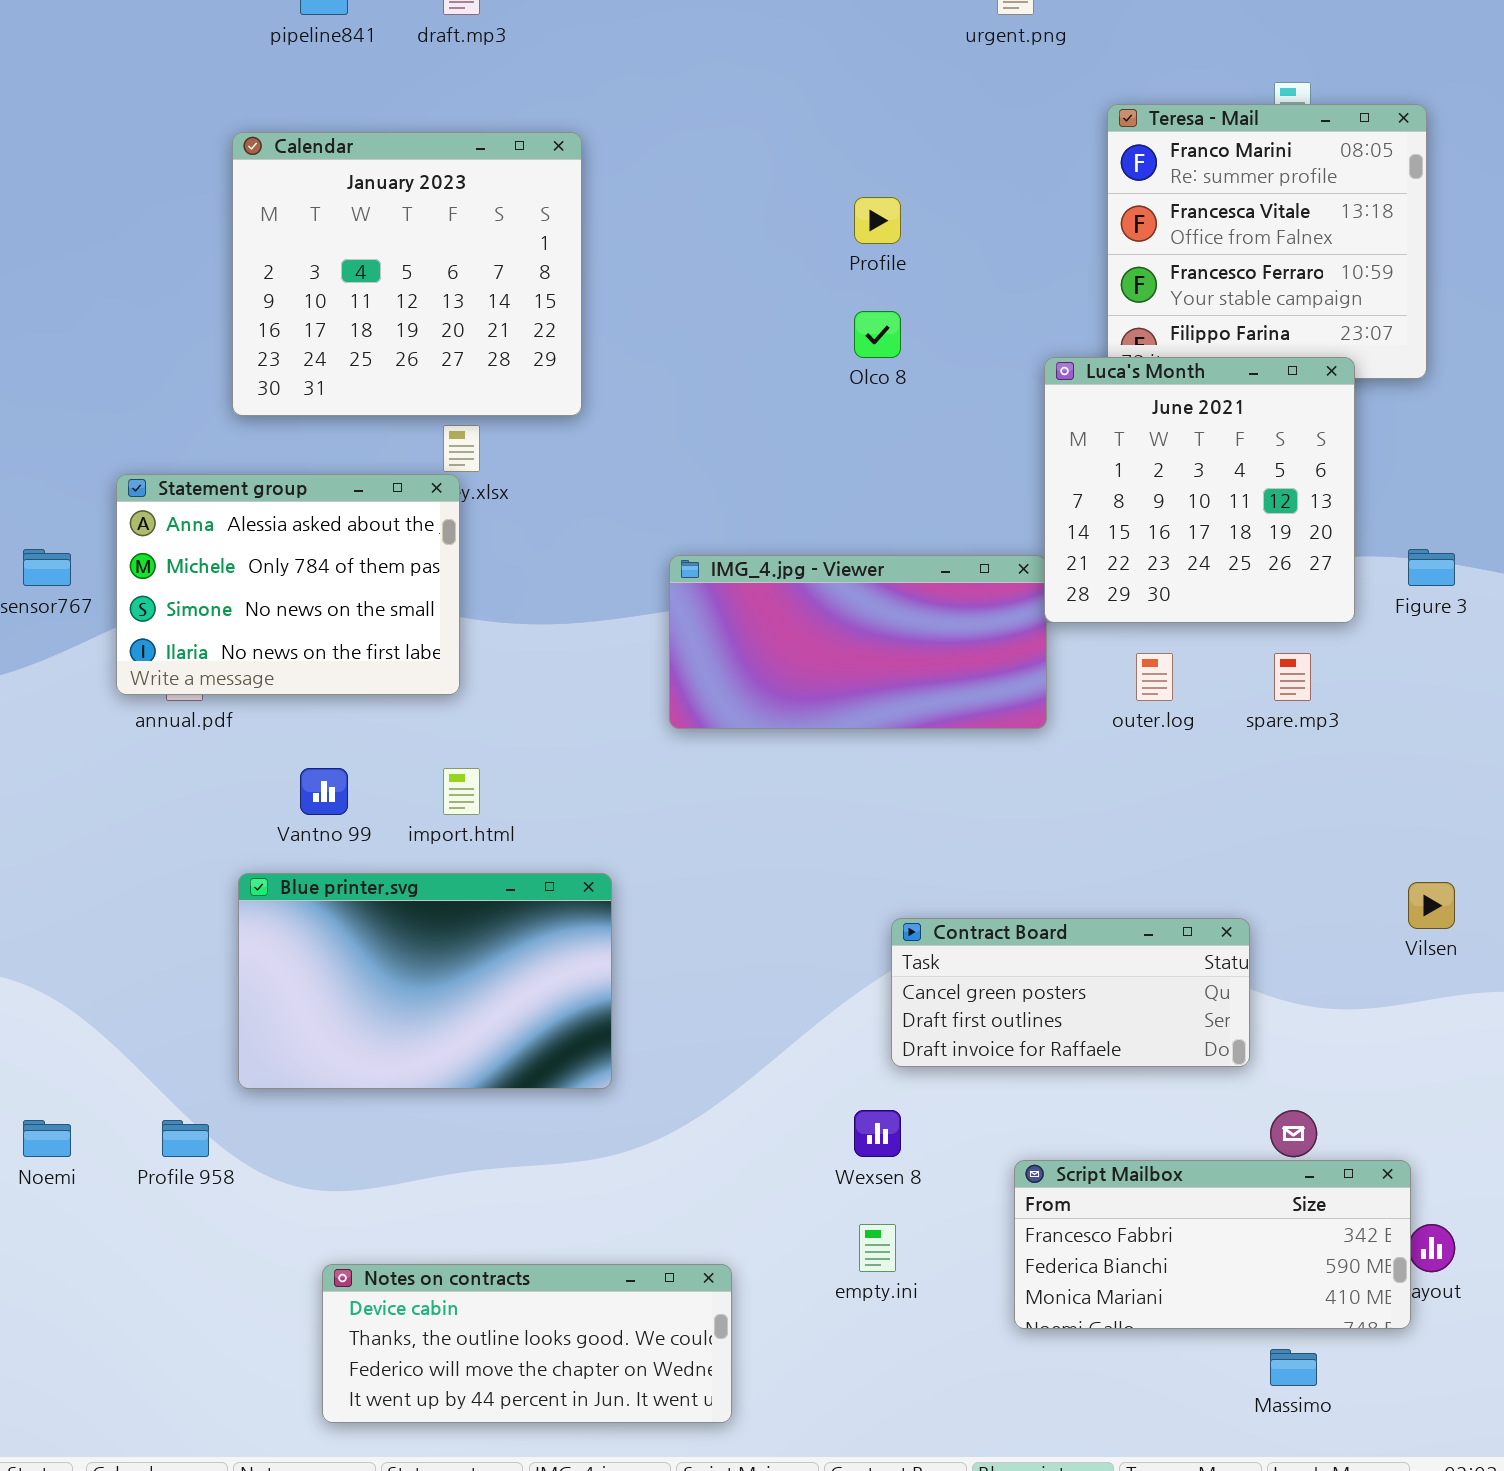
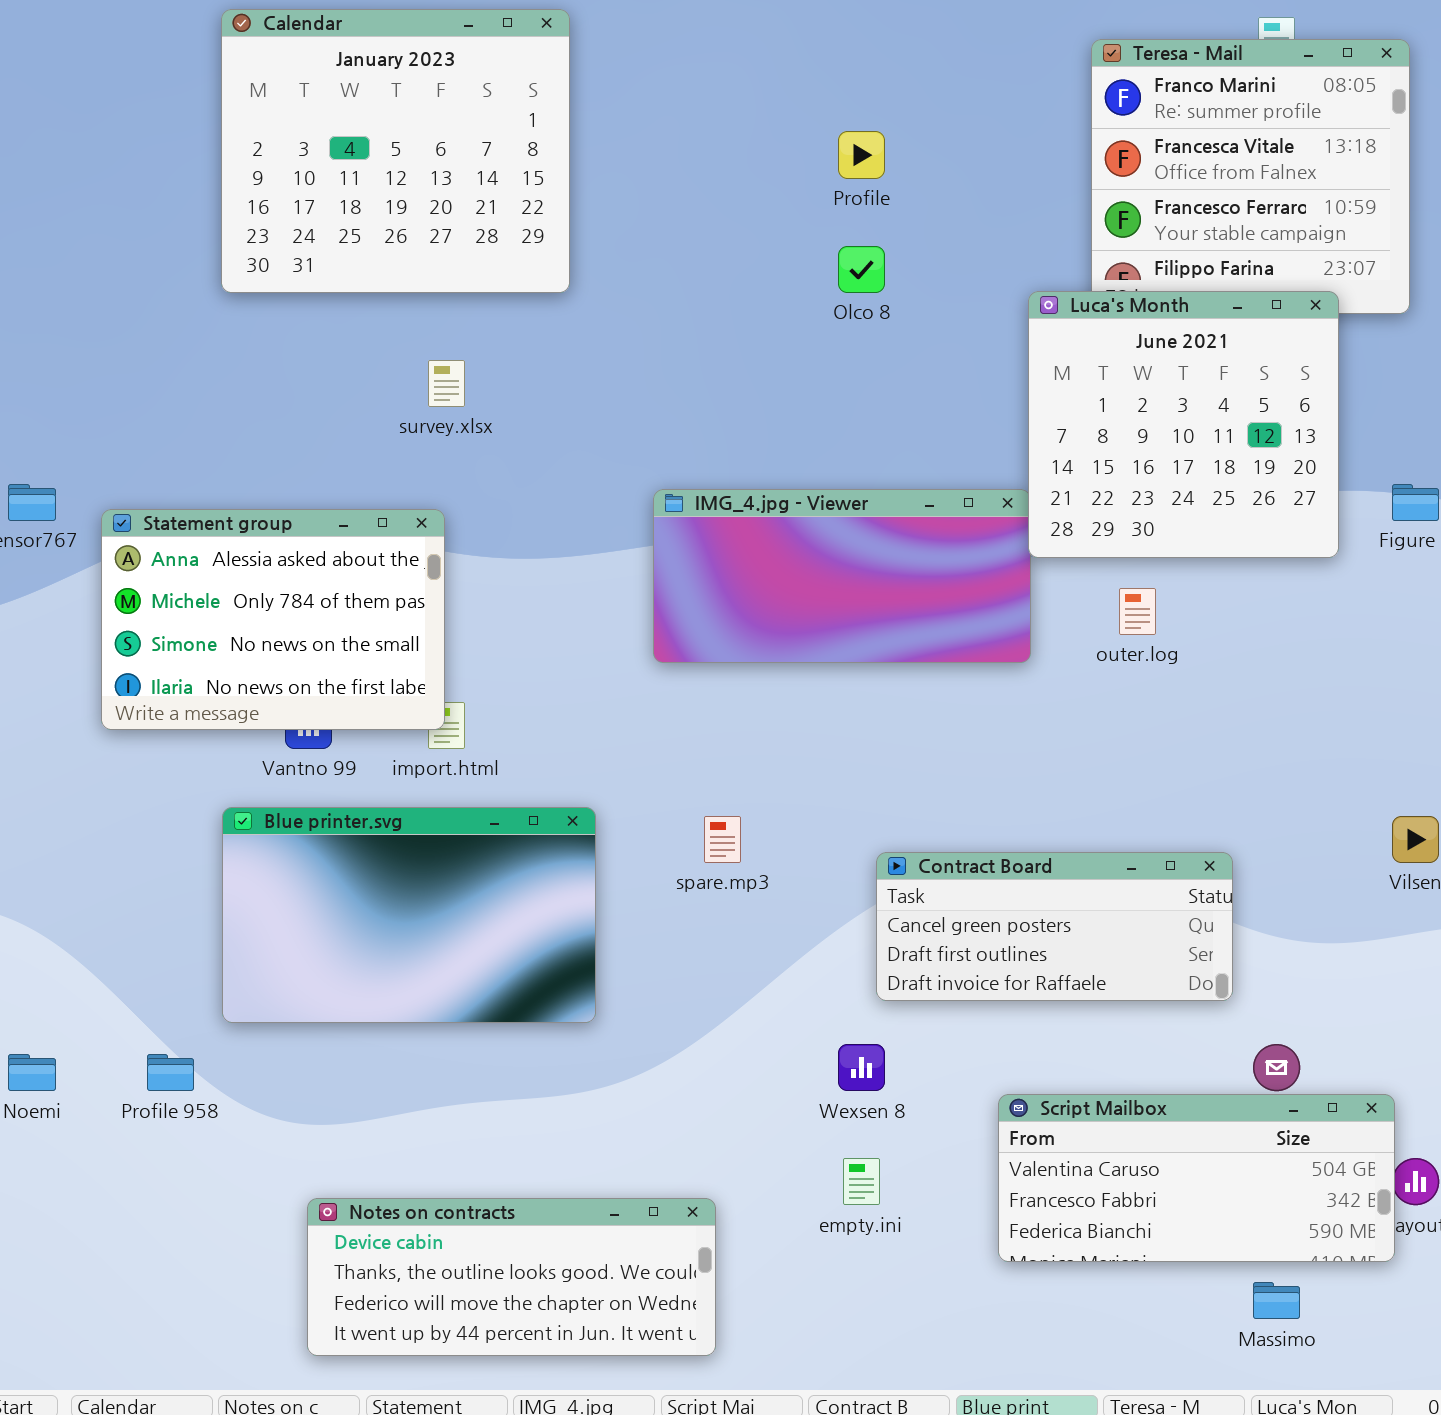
Calendar: [232,132,582,416] -> [221,9,570,293], moved
Statement group: [116,474,460,695] -> [101,509,445,730], moved
spare.mp3: [1274,653,1311,701] -> [704,816,741,863], moved
Script Mailbox: [1014,1160,1411,1329] -> [998,1094,1395,1262], scrolled up 1 row

